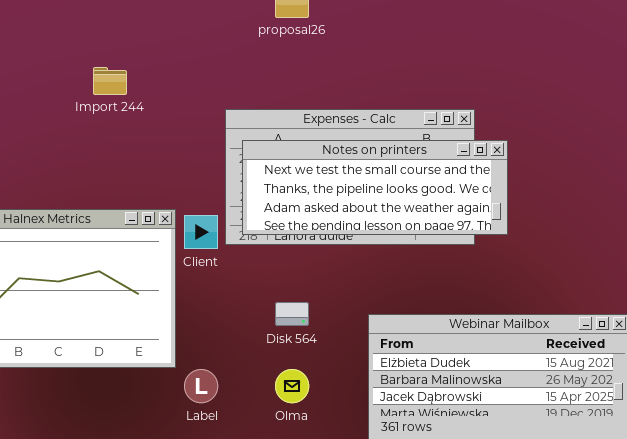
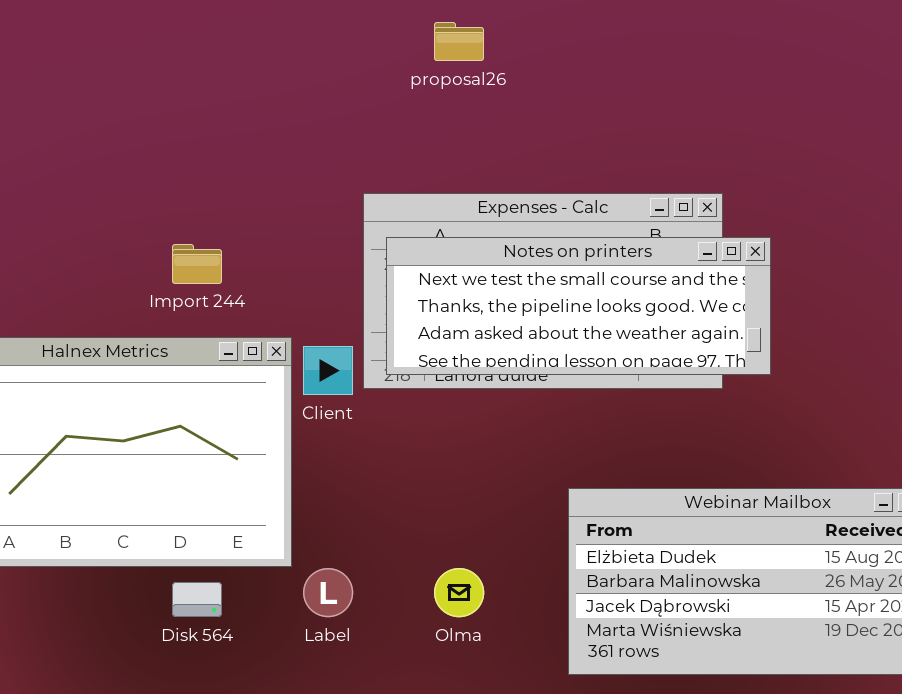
Import 244: [93,67,127,95] -> [172,244,222,284], moved
Disk 564: [275,302,309,326] -> [172,582,222,617], moved

